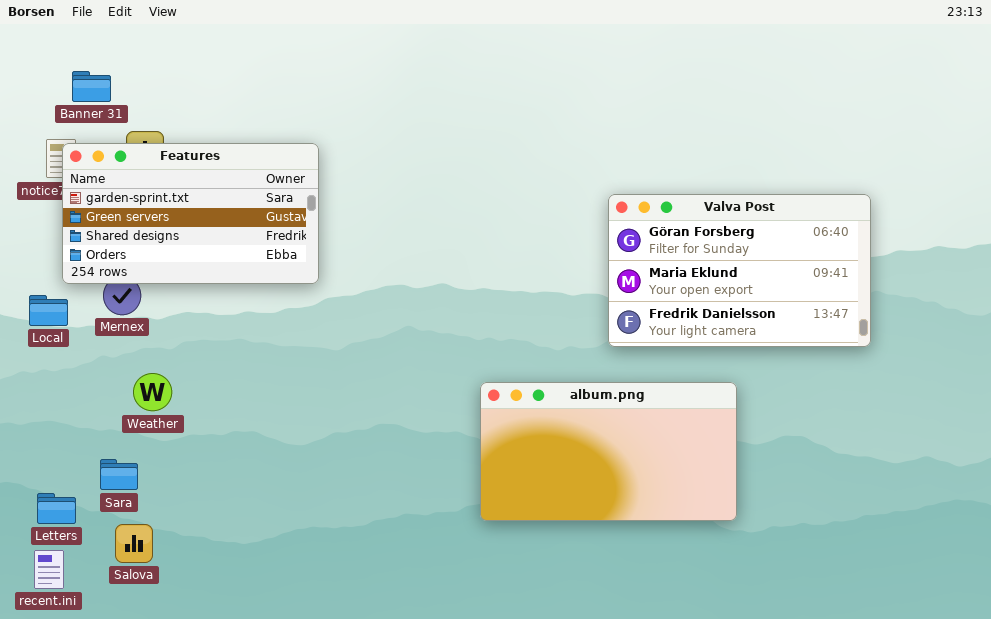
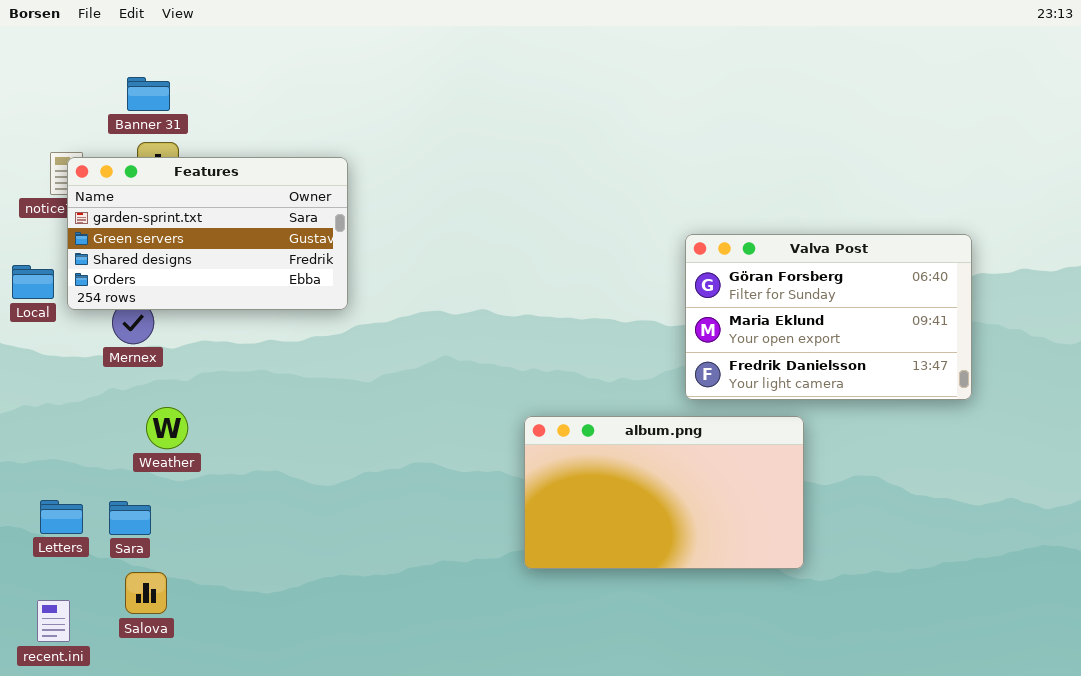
Banner 31: [72,71,111,102] -> [127,77,170,111], moved
Valva Post: [608,194,871,347] -> [685,234,972,400], moved
Local: [29,295,68,326] -> [12,265,54,299], moved
Letters: [37,493,76,524] -> [40,500,83,534], moved

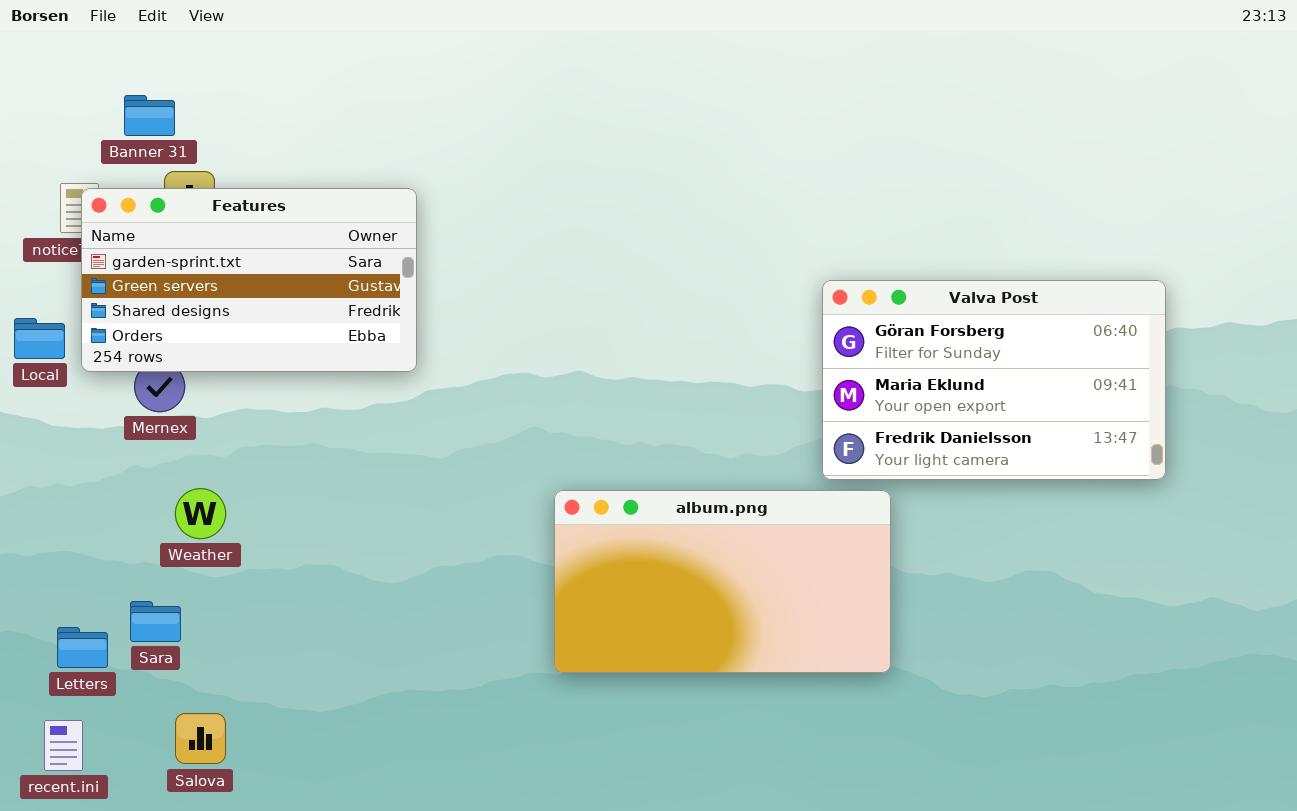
Banner 31: [127,77,170,111] -> [124,95,175,136], moved
album.png: [524,416,804,569] -> [554,490,891,673], moved
Letters: [40,500,83,534] -> [57,627,108,668], moved
Salova: [125,572,167,614] -> [175,713,226,764], moved

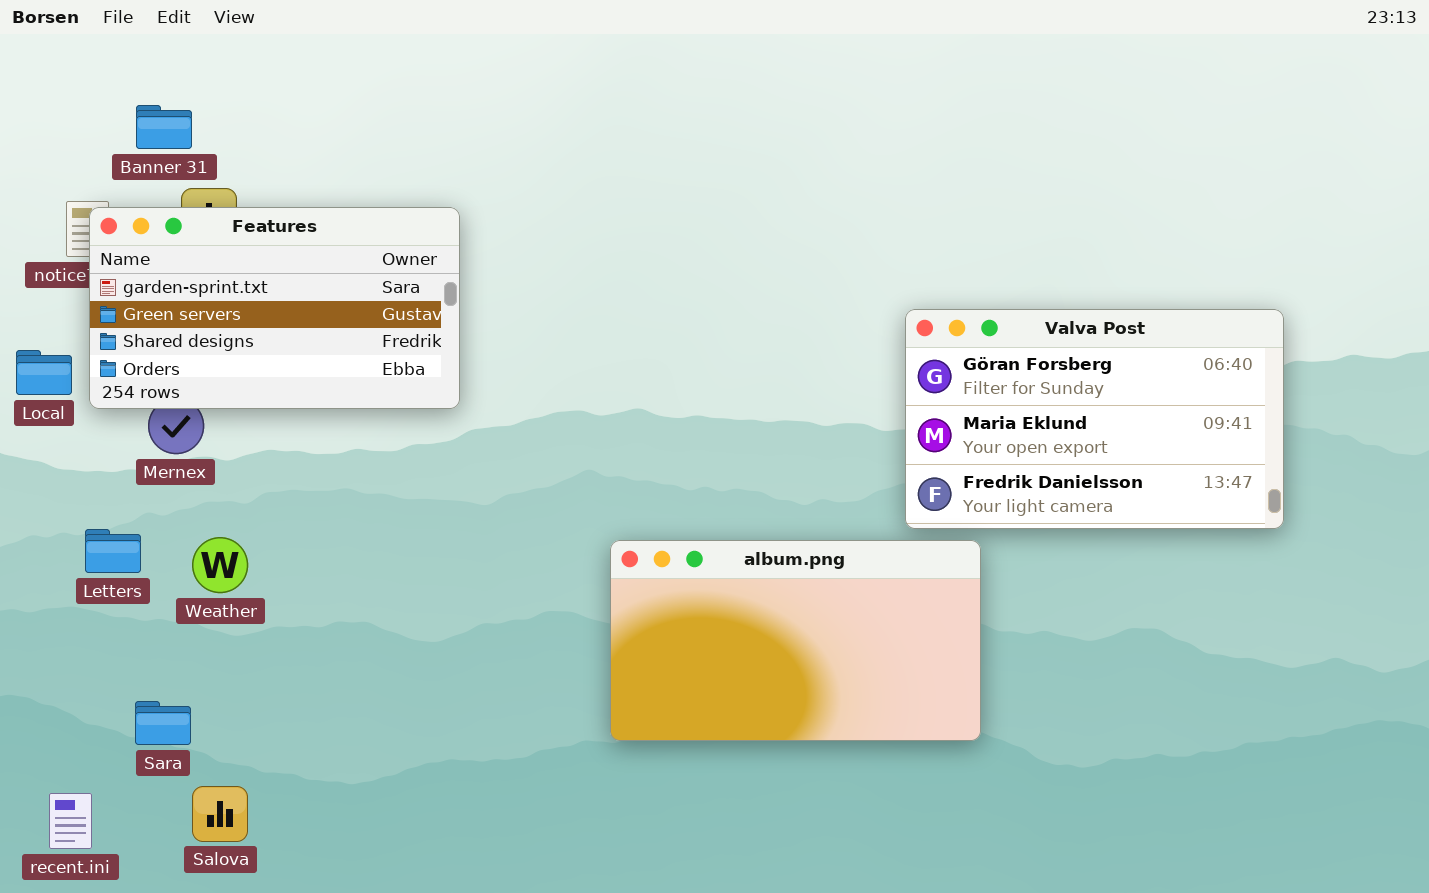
Sara: [130,601,181,642] -> [135,701,191,745], moved
Letters: [57,627,108,668] -> [85,529,141,573], moved

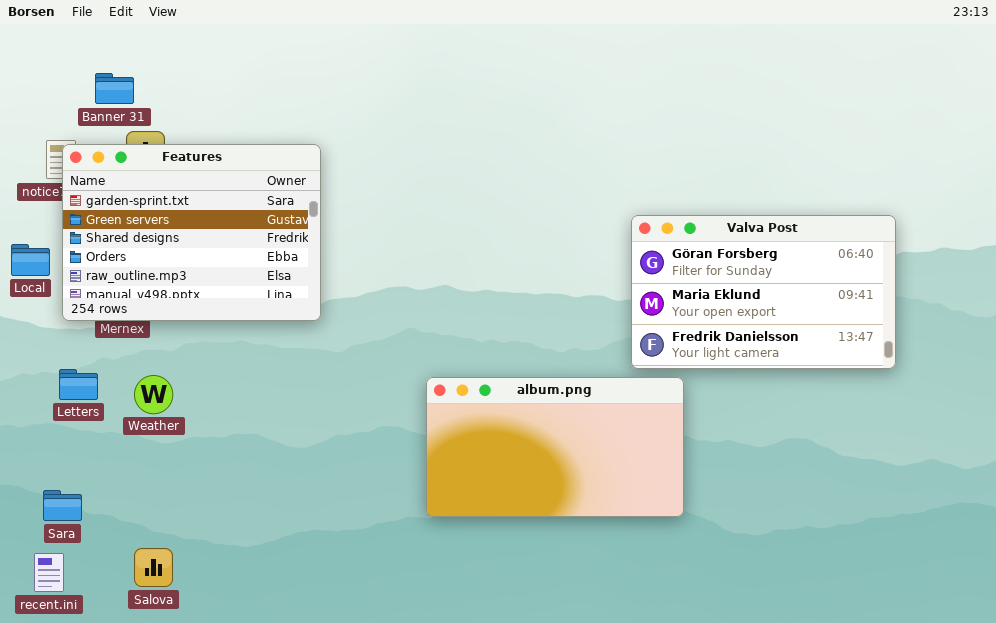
Features: [89,207,460,409] -> [62,144,321,321], resized
Sara: [135,701,191,745] -> [43,490,82,521], moved

